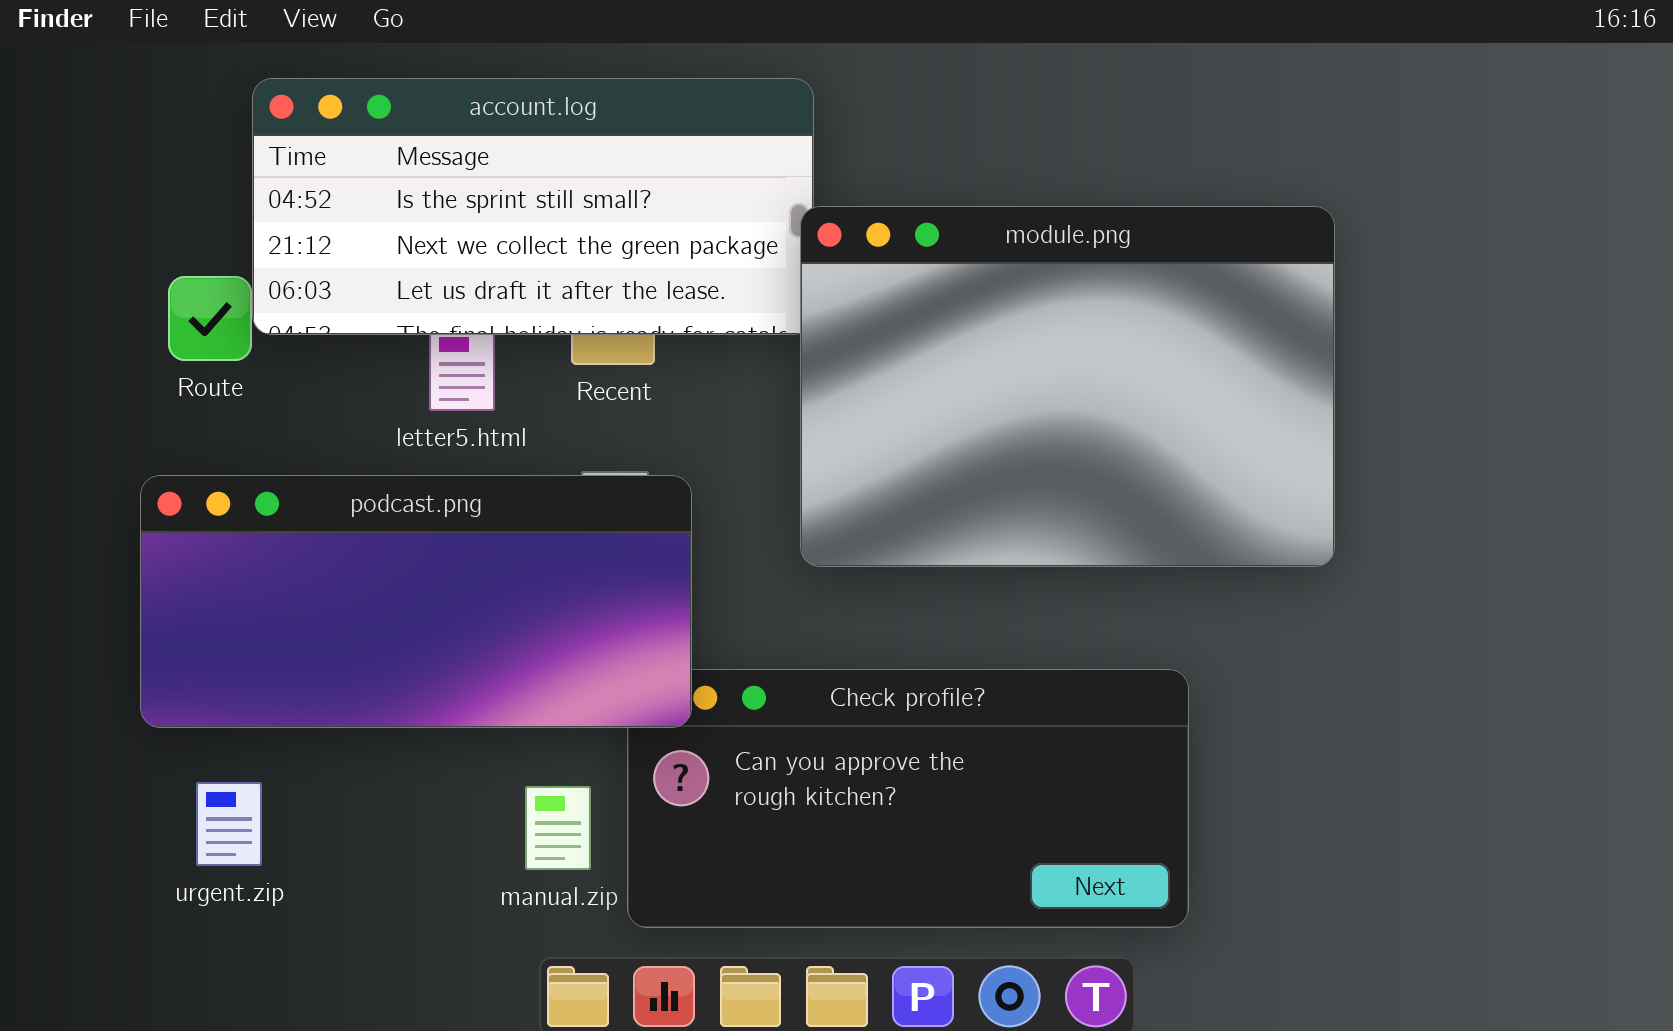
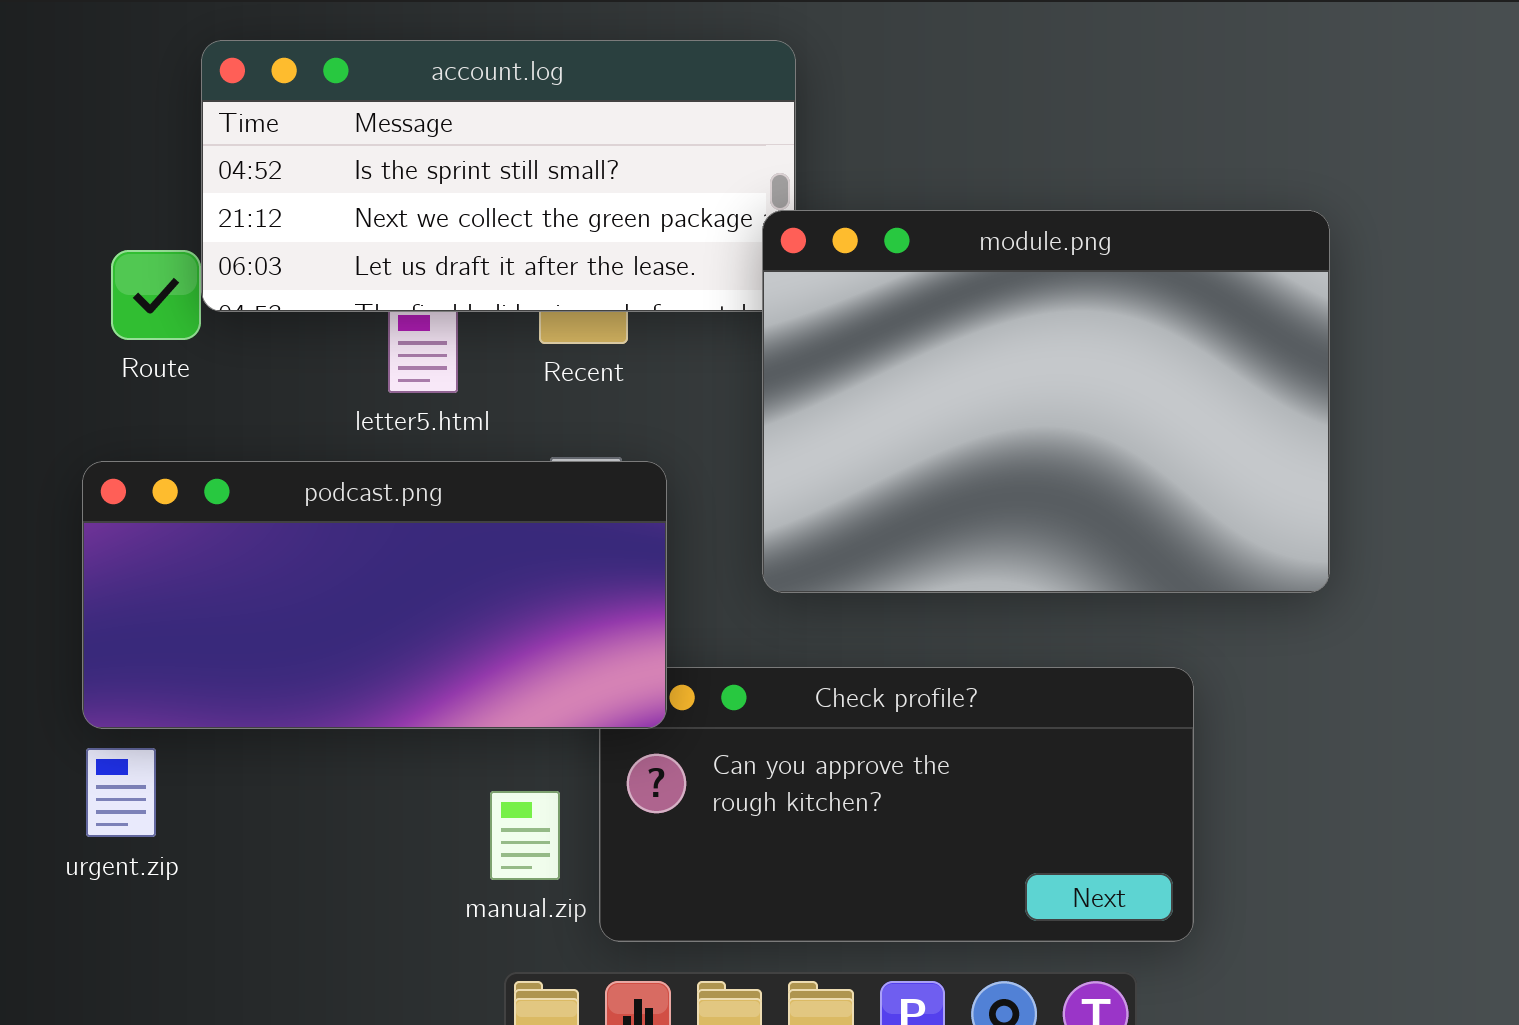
module.png: [800,206,1335,567] -> [762,210,1330,593], moved
urgent.zip: [196,782,262,866] -> [86,748,156,837], moved

